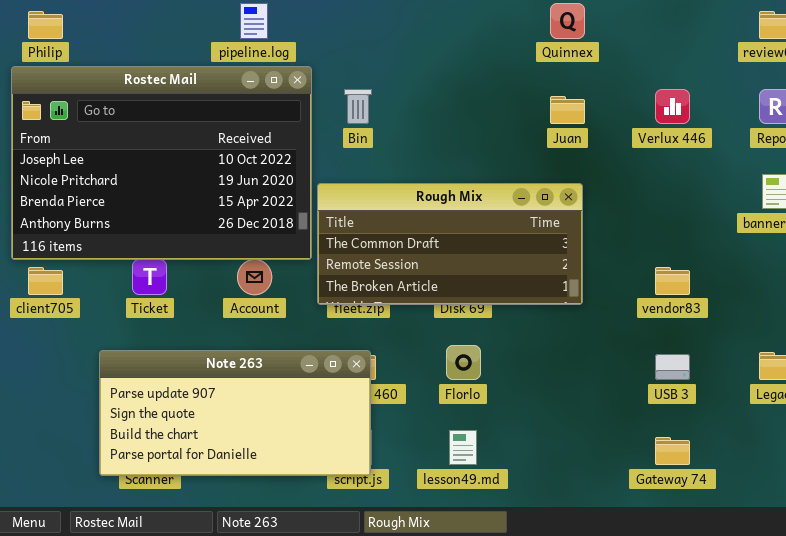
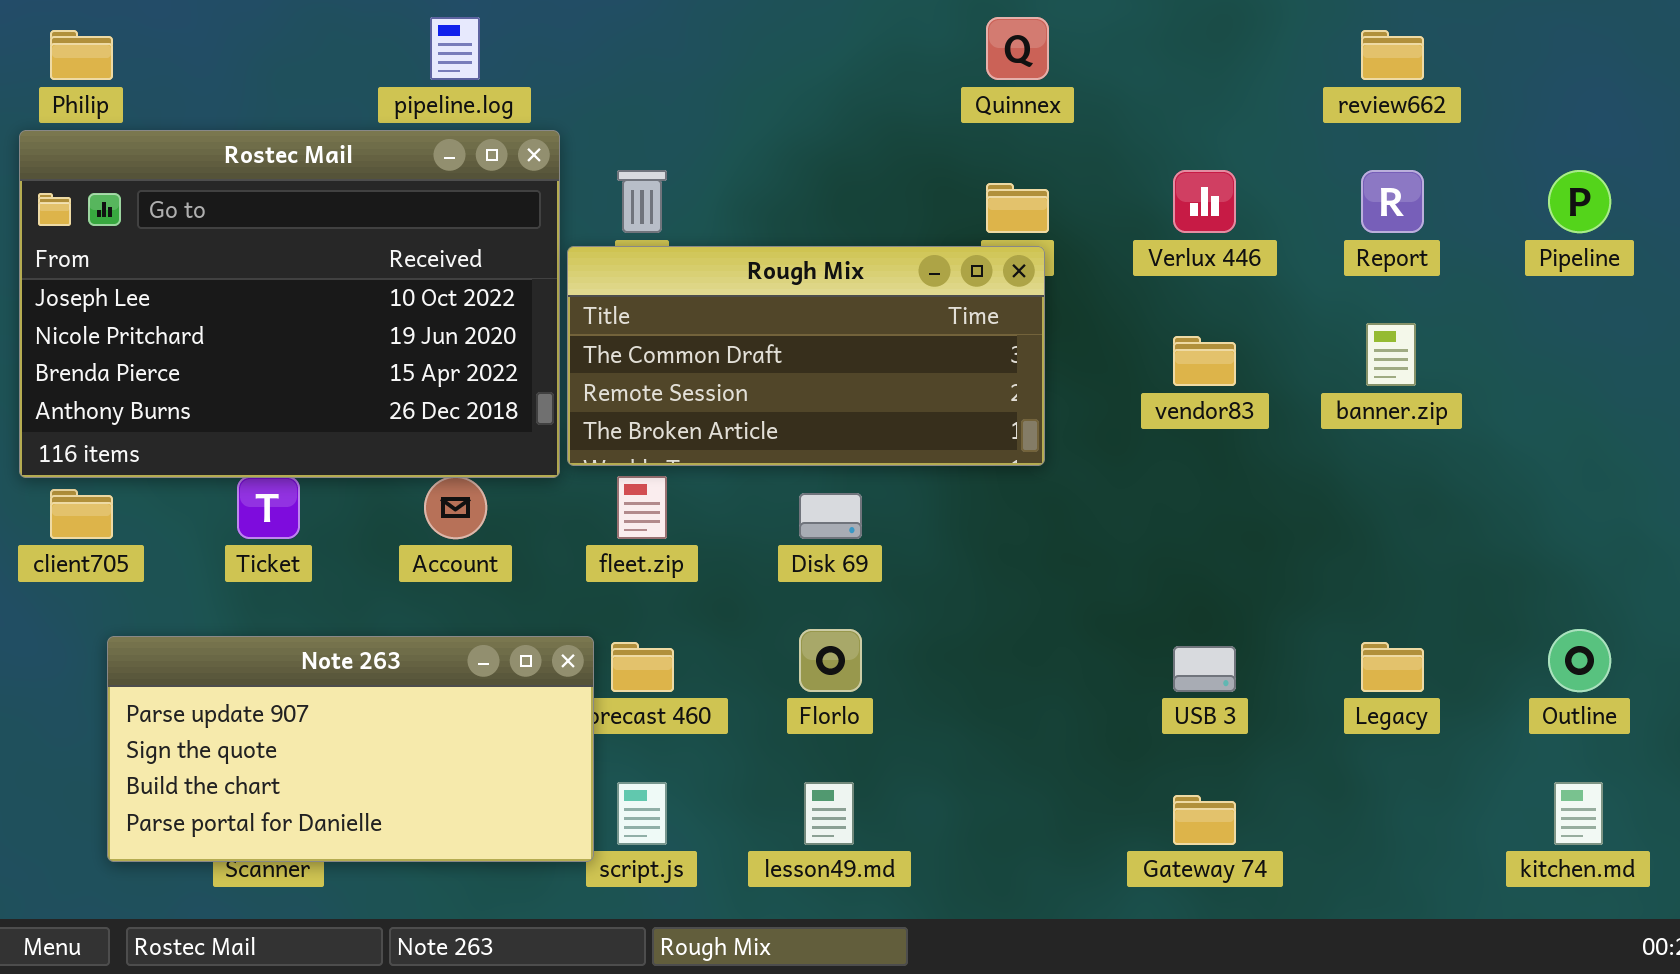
Rough Mix: [317,183,583,305] -> [567,246,1045,466], moved
vendor83: [655,267,690,295] -> [1173,336,1236,386], moved
Note 263: [99,350,371,476] -> [107,636,594,862], moved

